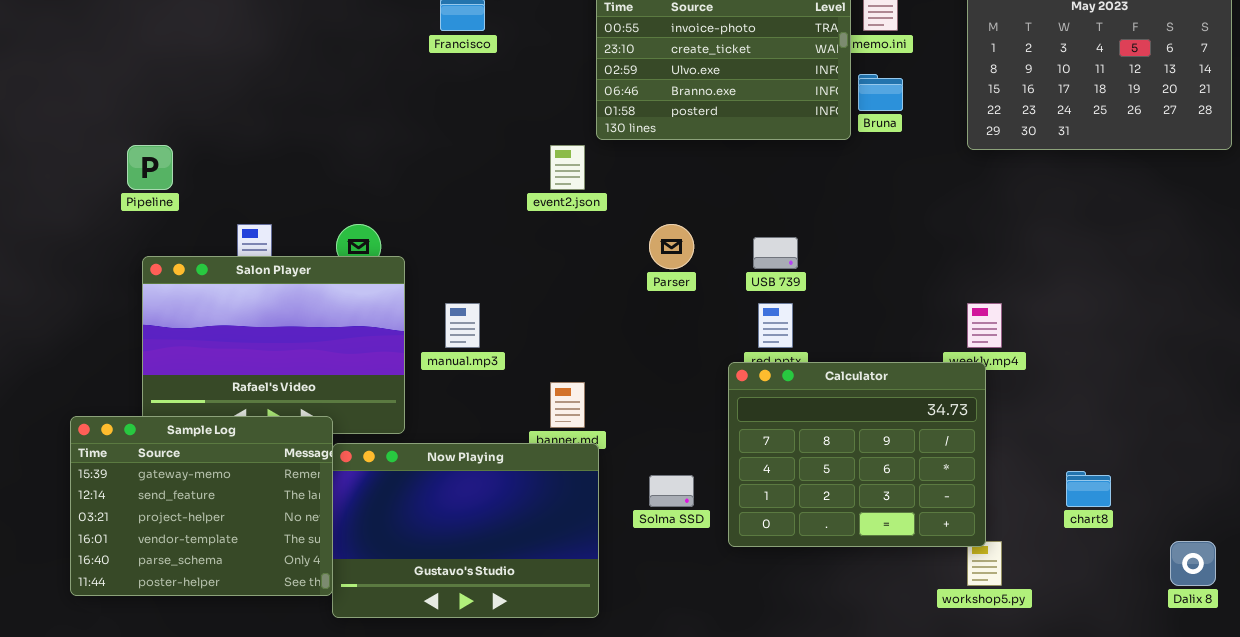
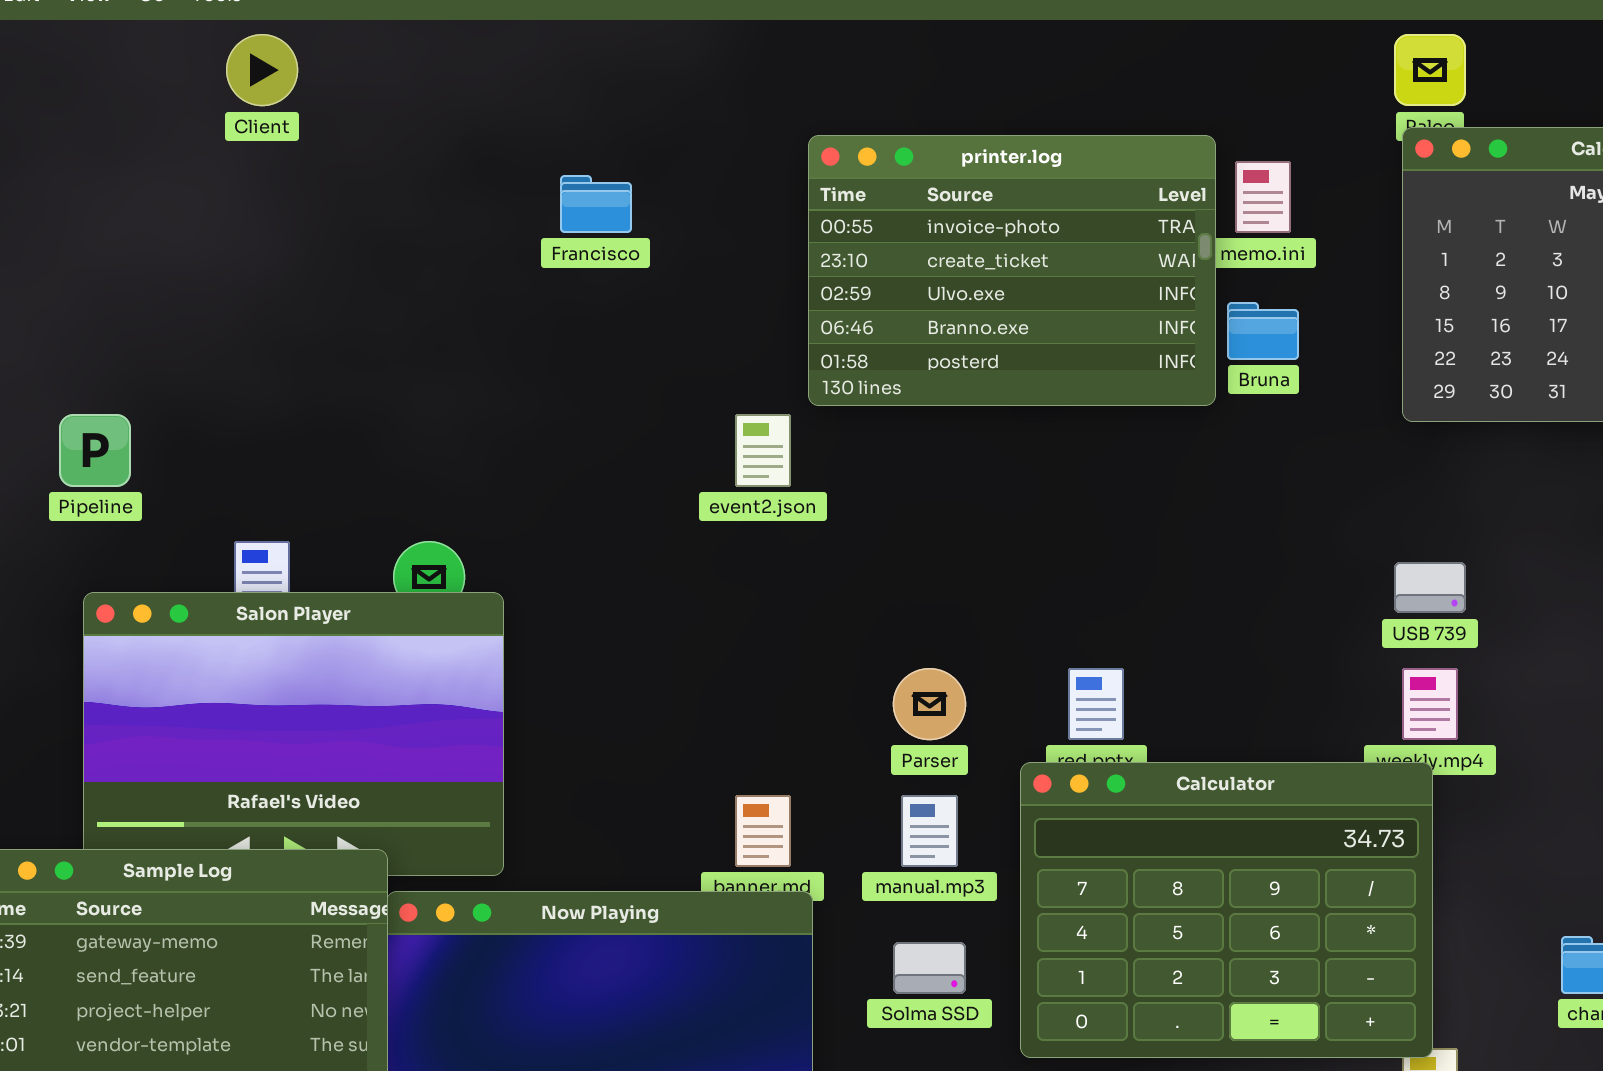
Parser: [649,224,694,269] -> [893,668,966,740], moved
USB 739: [753,237,798,269] -> [1394,562,1466,613], moved
manual.mp3: [445,303,480,348] -> [901,795,958,867], moved

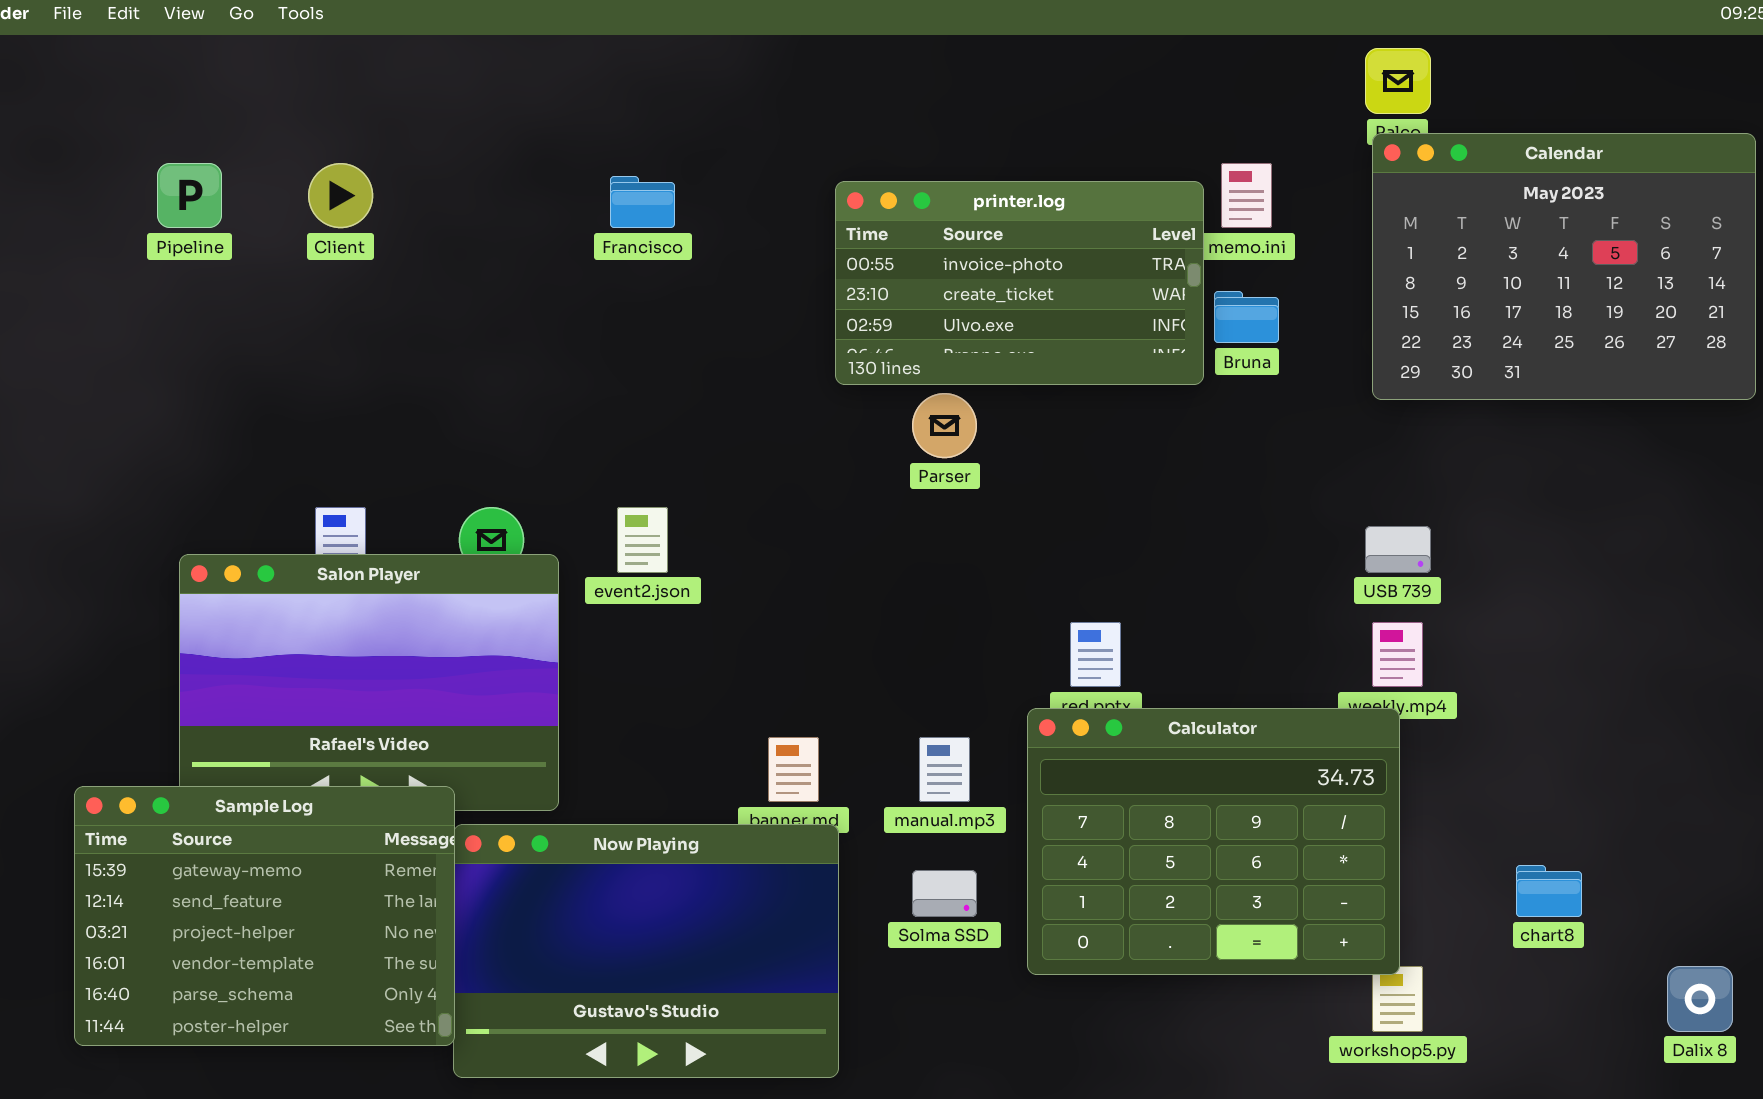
Client: [226,34,298,106] -> [308,163,373,228], moved
printer.log: [808,135,1216,406] -> [835,181,1204,385], resized
Pipeline: [59,414,131,487] -> [157,163,222,228], moved
event2.json: [735,414,791,487] -> [617,507,668,573], moved
Parser: [893,668,966,740] -> [912,393,977,458], moved

